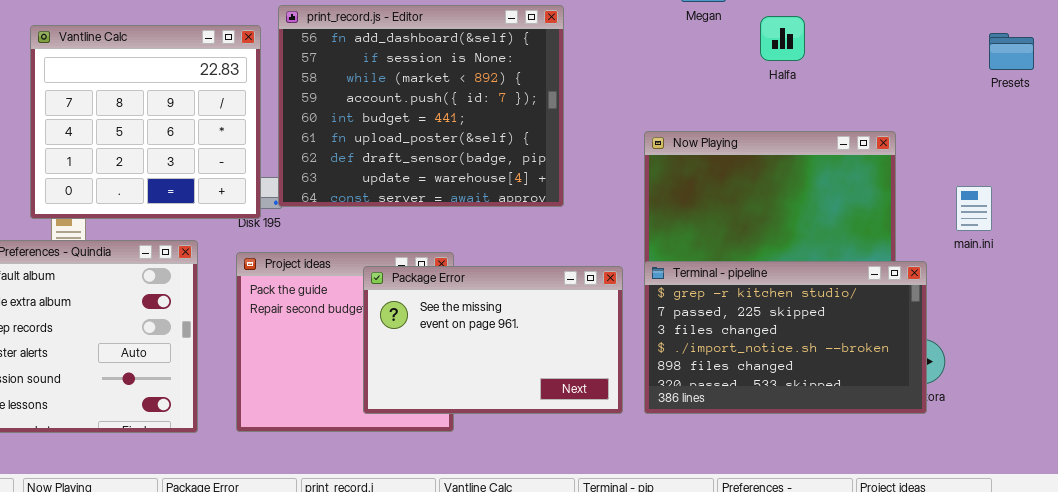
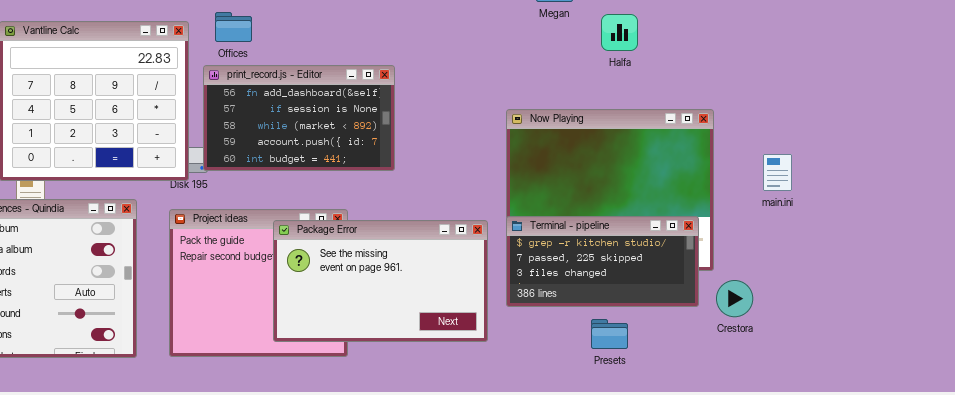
print_record.js - Editor: [278,5,564,207] -> [203,65,395,171], resized
Presets: [989,33,1034,70] -> [591,319,628,349], moved
Terminal - pipeline: [644,261,927,414] -> [506,216,699,307], resized

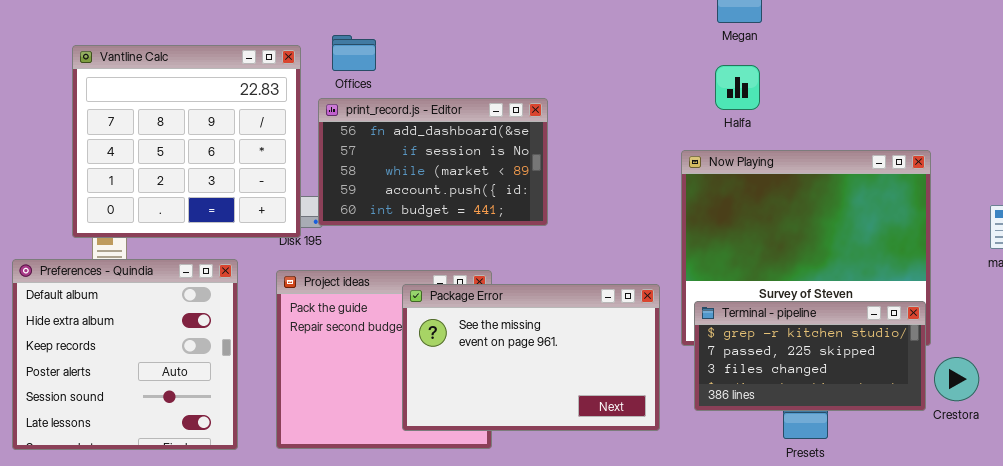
Halfa: [601,14,638,51] -> [715,65,760,110], moved
Terminal - pipeline: [506,216,699,307] -> [694,301,926,411], moved

